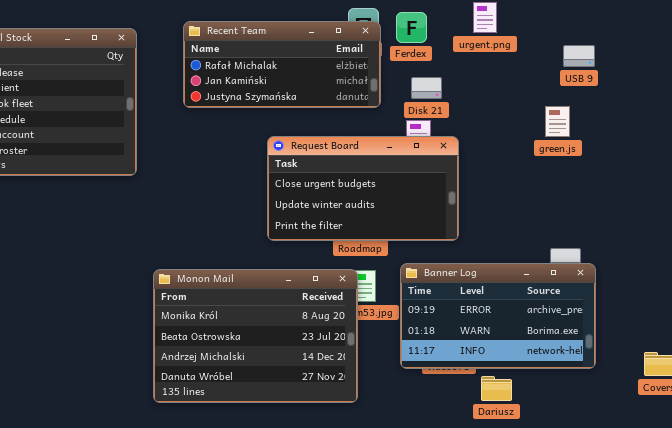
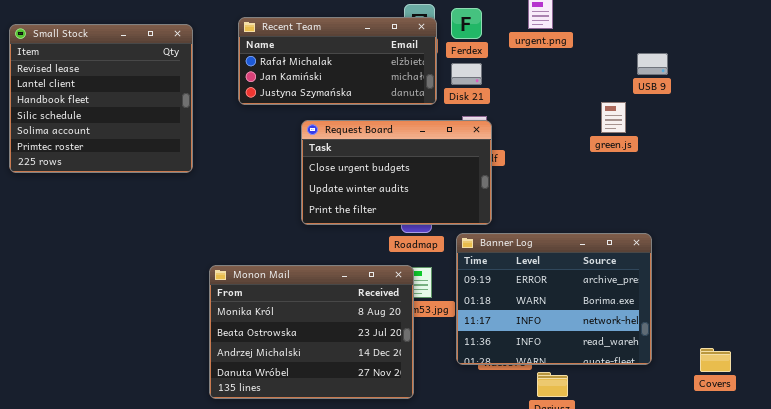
USB 9: [563,45,595,67] -> [637,53,668,75], moved
Disk 21: [411,77,442,99] -> [451,63,482,85], moved
Request Board: [267,136,459,241] -> [301,120,492,225], moved
Banner Log: [400,263,596,369] -> [456,233,652,365], resized

